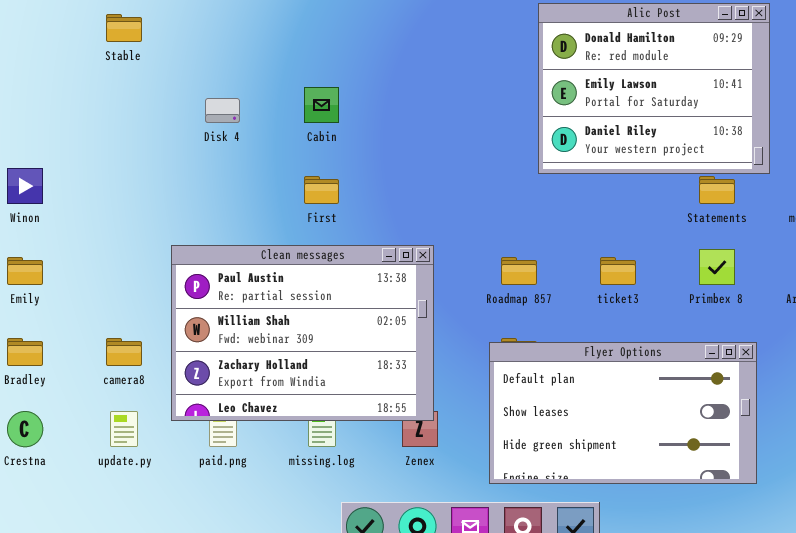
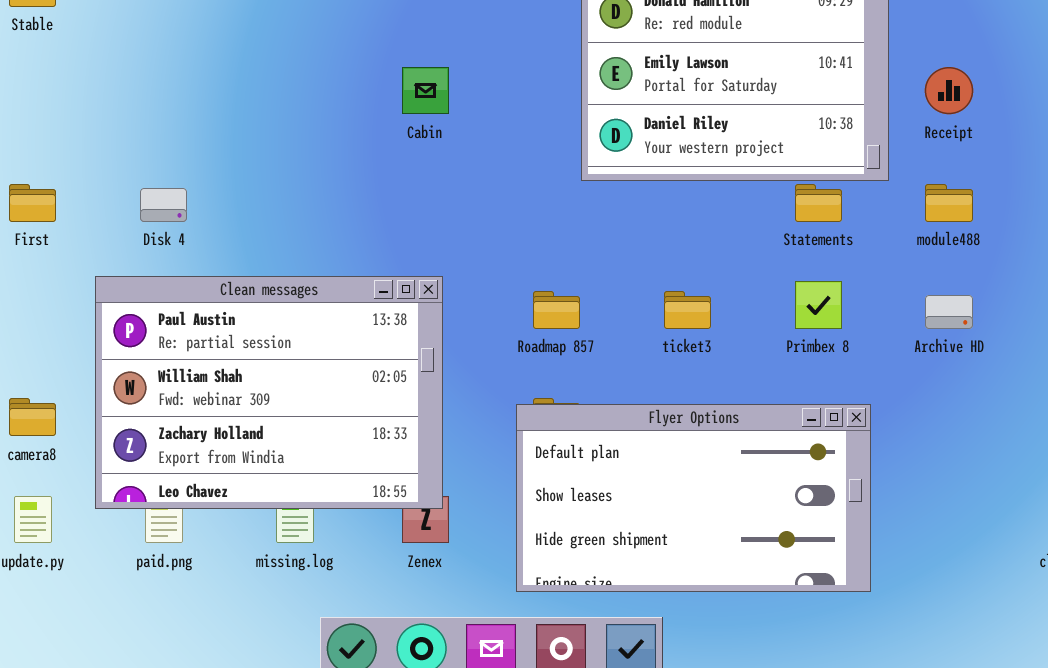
Cabin: [304,87,339,123] -> [402,67,449,114], moved
Disk 4: [205,98,240,123] -> [140,188,187,222], moved
First: [304,176,339,204] -> [9,184,56,222], moved

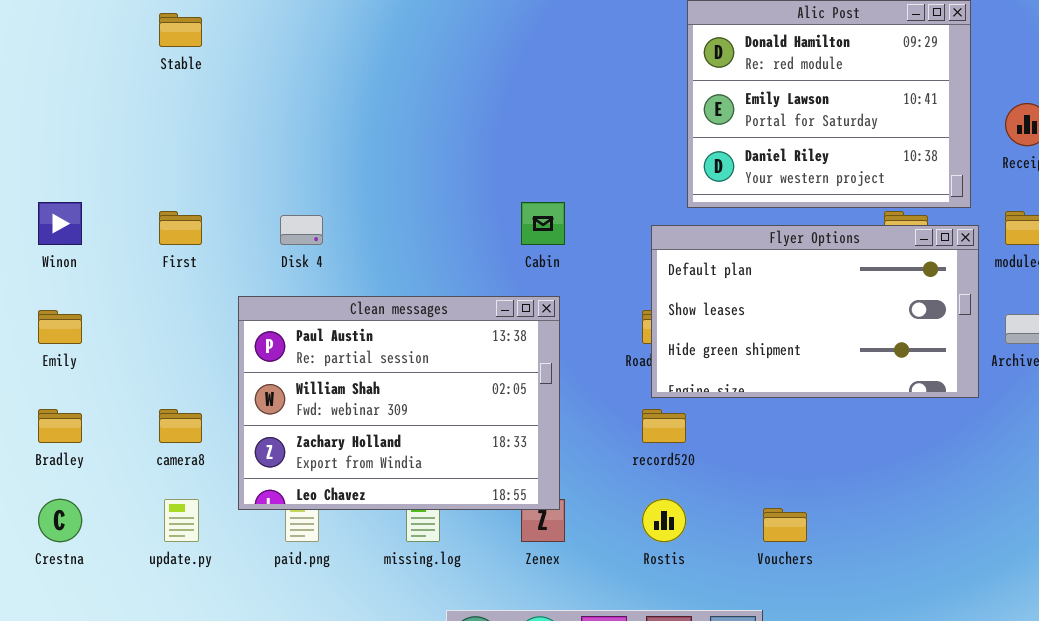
Cabin: [402,67,449,114] -> [521,202,565,245], moved
Flyer Options: [516,404,871,592] -> [651,225,979,398], moved

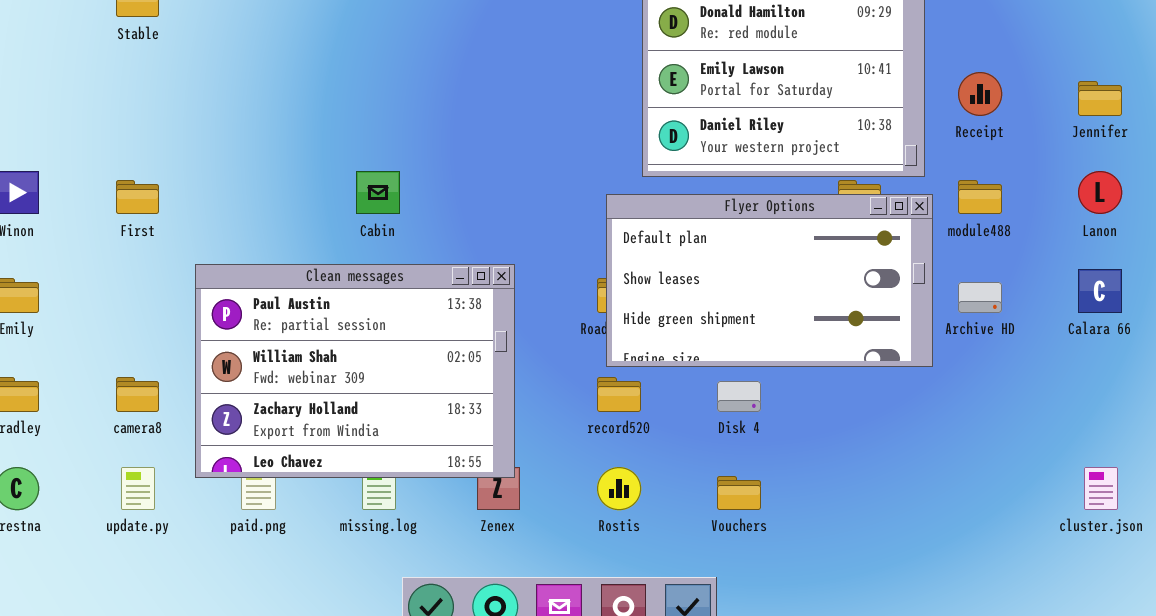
Cabin: [521,202,565,245] -> [356,171,400,214], moved
Disk 4: [280,215,323,245] -> [717,381,761,412], moved

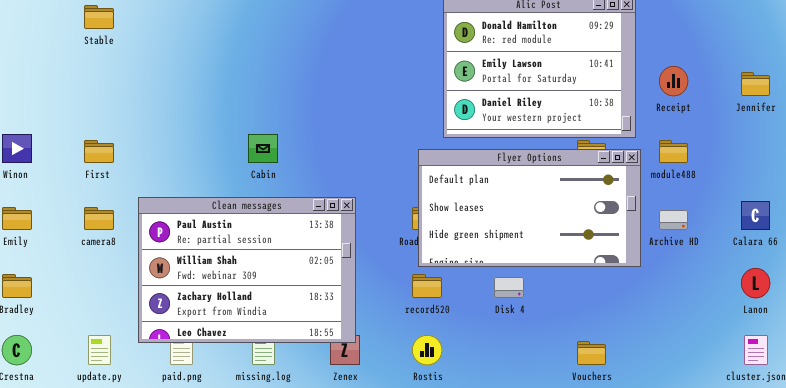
Lanon: [1078,171,1122,214] -> [741,268,770,298], moved
camera8: [116,377,159,412] -> [84,207,114,230], moved
Vouchers: [717,476,761,510] -> [577,341,606,365], moved

